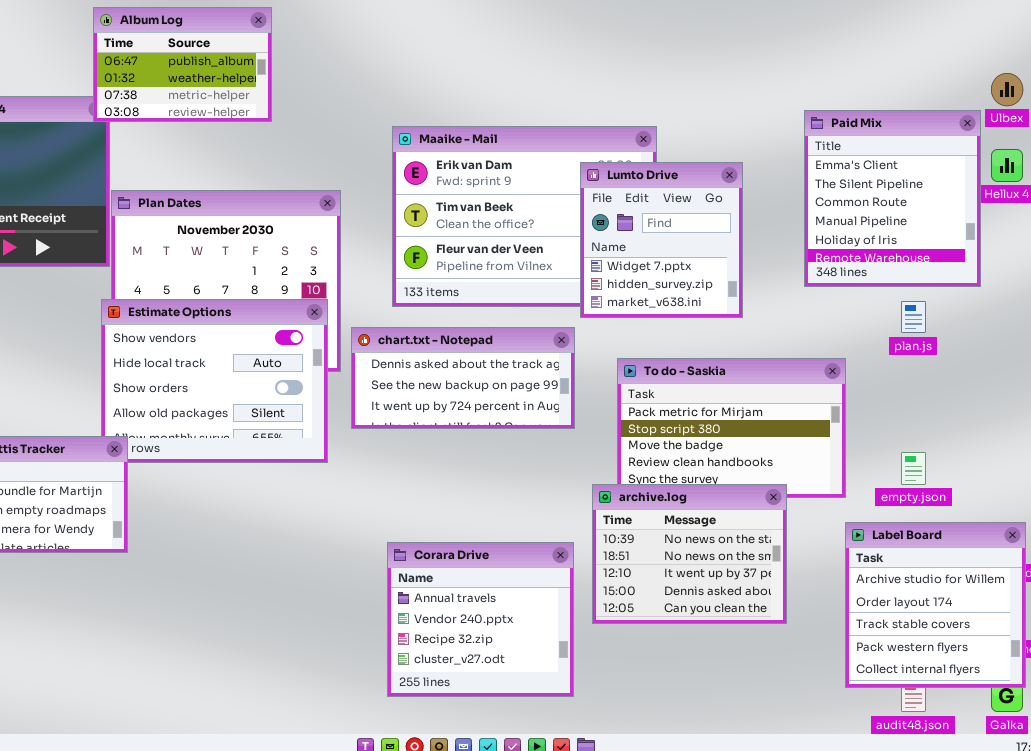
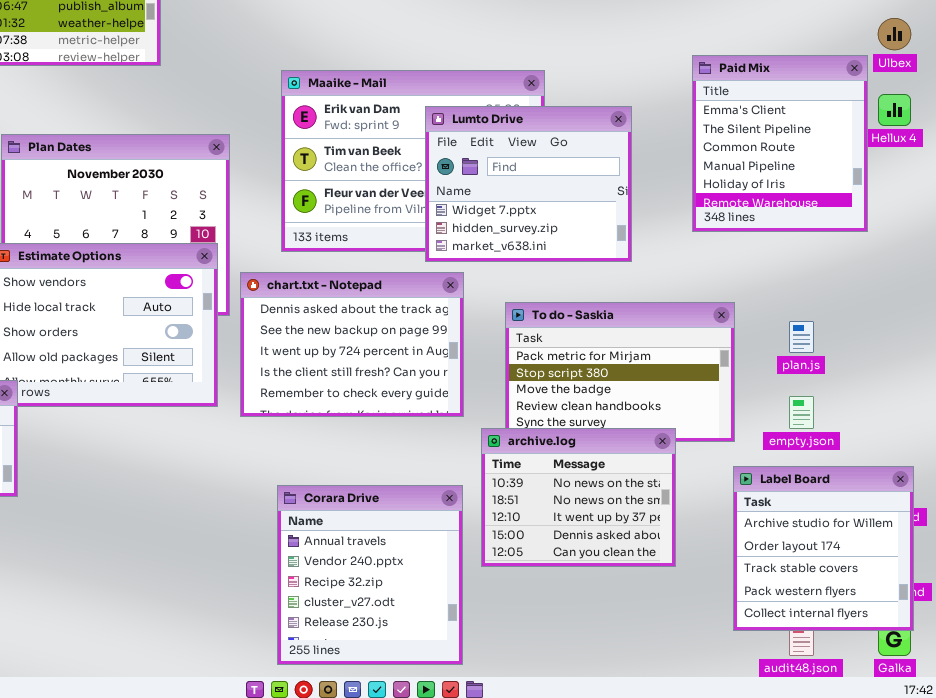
Lumto Drive: [580,162,743,318] -> [425,106,632,262], resized
plan.js: [901,301,926,333] -> [789,321,814,353], moved
chart.txt - Notepad: [351,327,575,429] -> [240,272,464,417], resized
Corara Drive: [387,542,574,697] -> [277,485,463,665], resized

